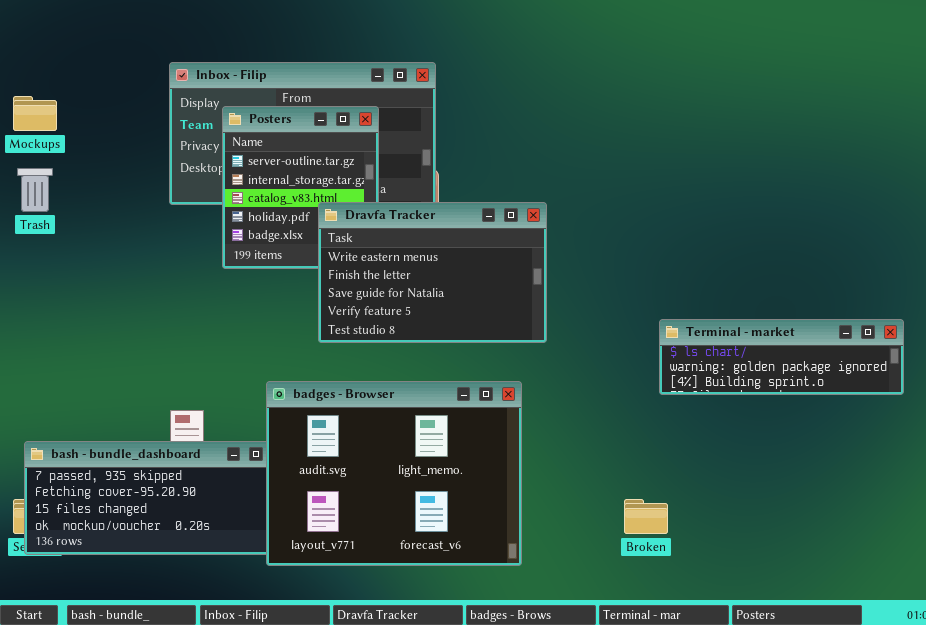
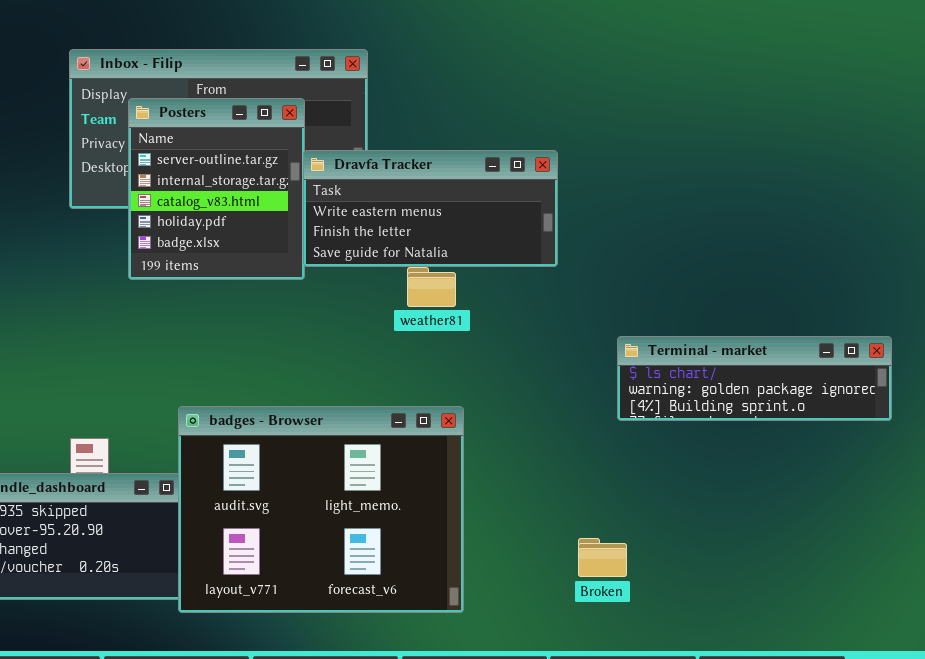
Dravfa Tracker: [318,202,547,343] -> [303,150,558,267], moved, resized

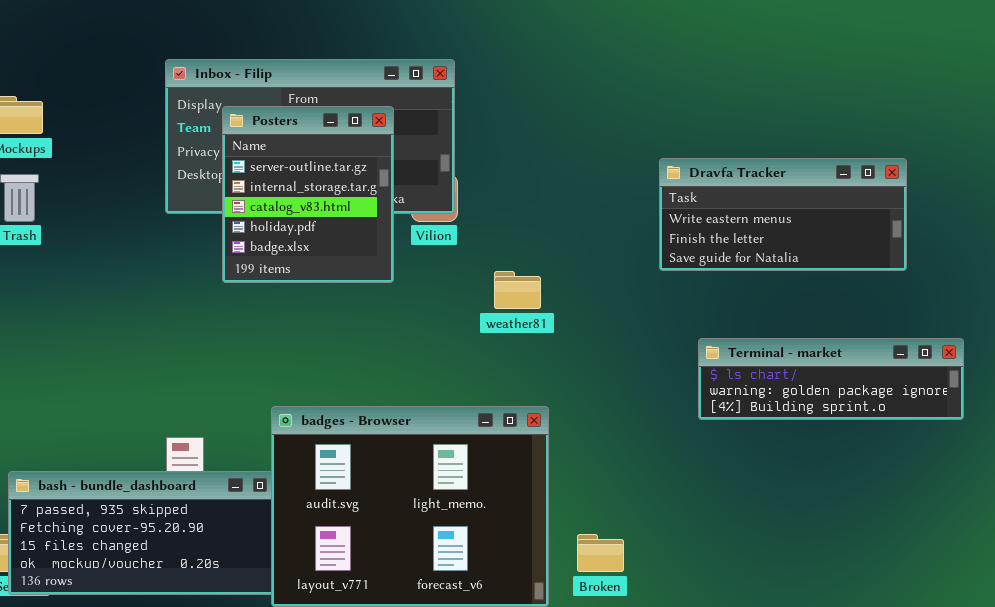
Dravfa Tracker: [303,150,558,267] -> [659,158,907,271], moved
Broken: [578,538,627,577] -> [577,534,624,572], moved

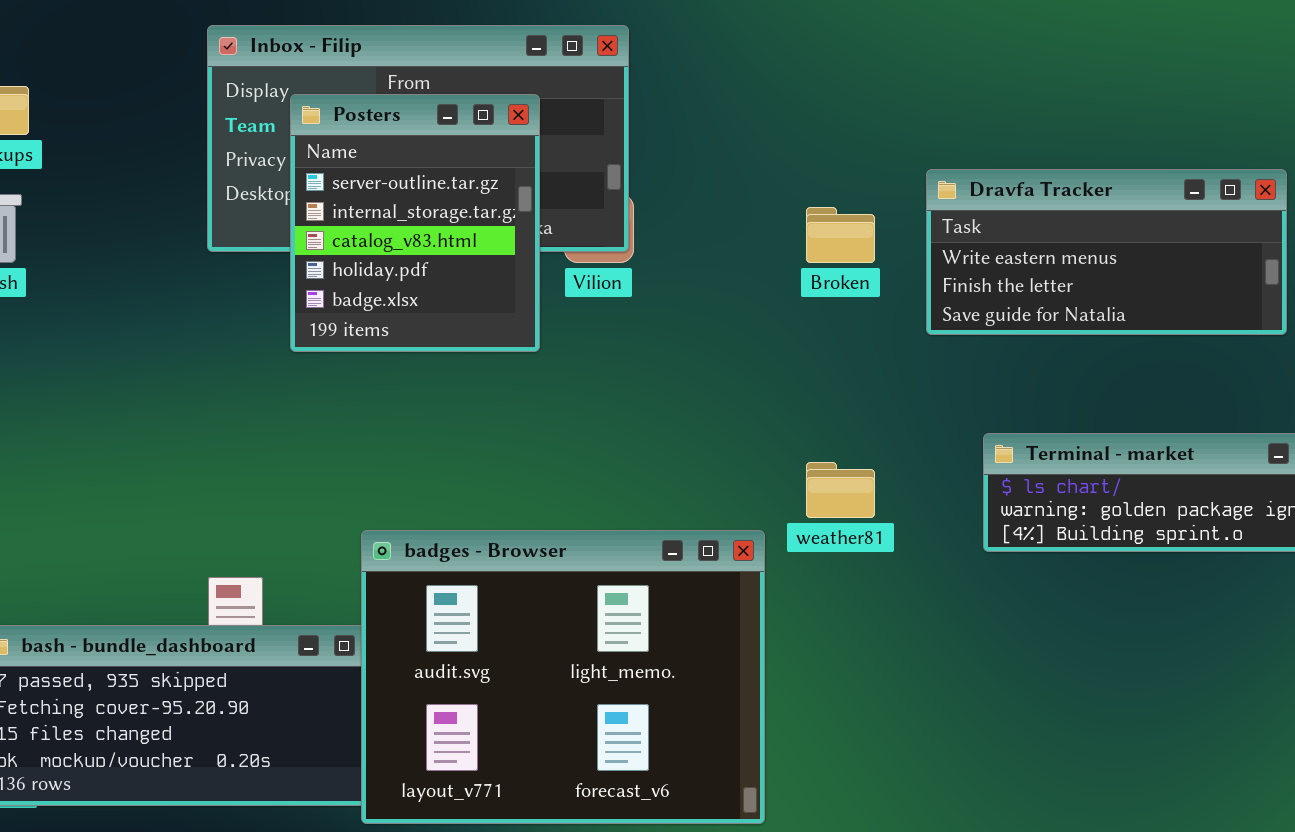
weather81: [494,271,541,309] -> [806,462,875,518], moved
Broken: [577,534,624,572] -> [806,207,875,263], moved

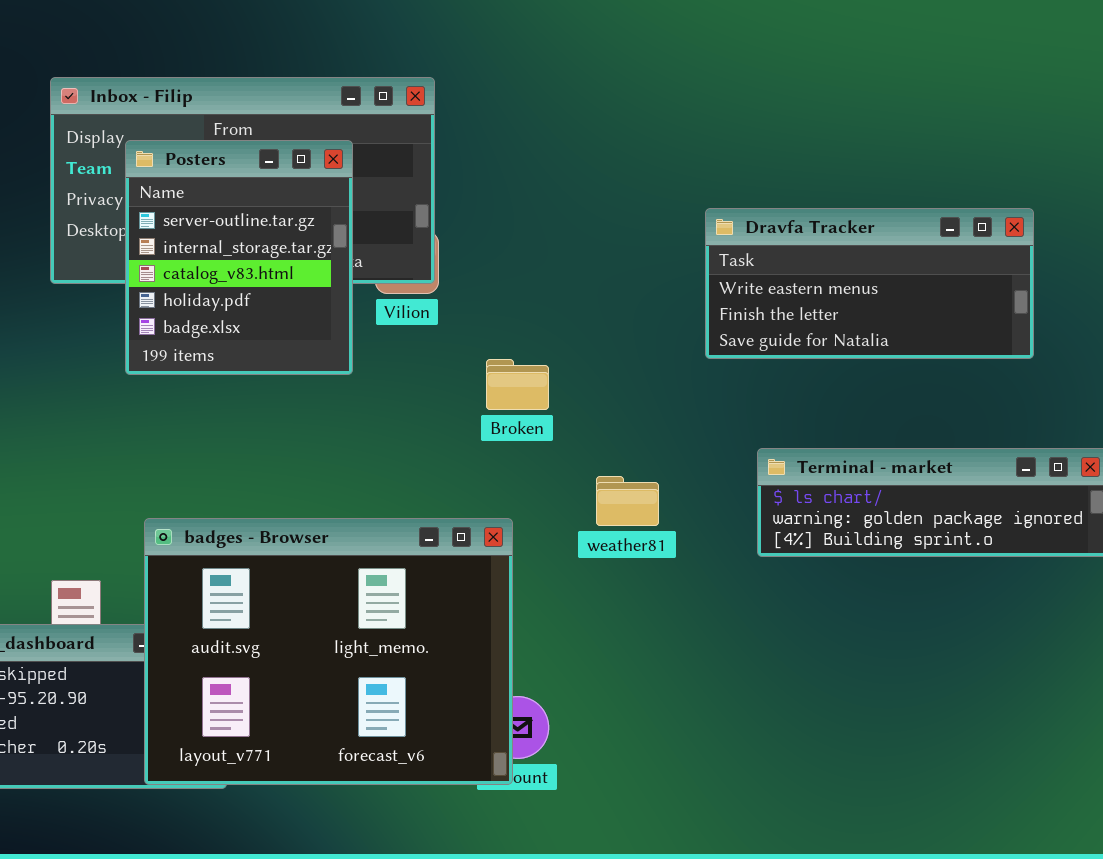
Broken: [806,207,875,263] -> [486,359,549,410], moved
badges - Browser: [361,530,765,824] -> [144,518,513,785], moved

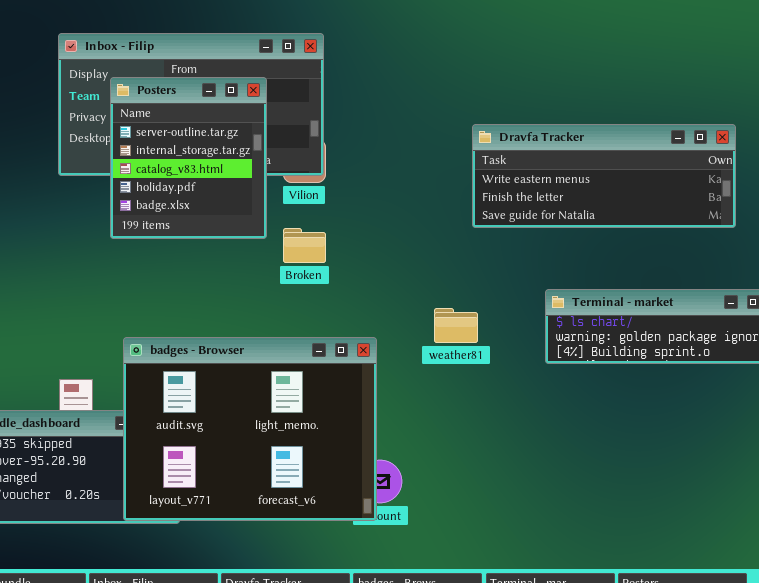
Dravfa Tracker: [705,208,1034,359] -> [472,124,736,228], resized
Broken: [486,359,549,410] -> [283,228,326,263], moved

